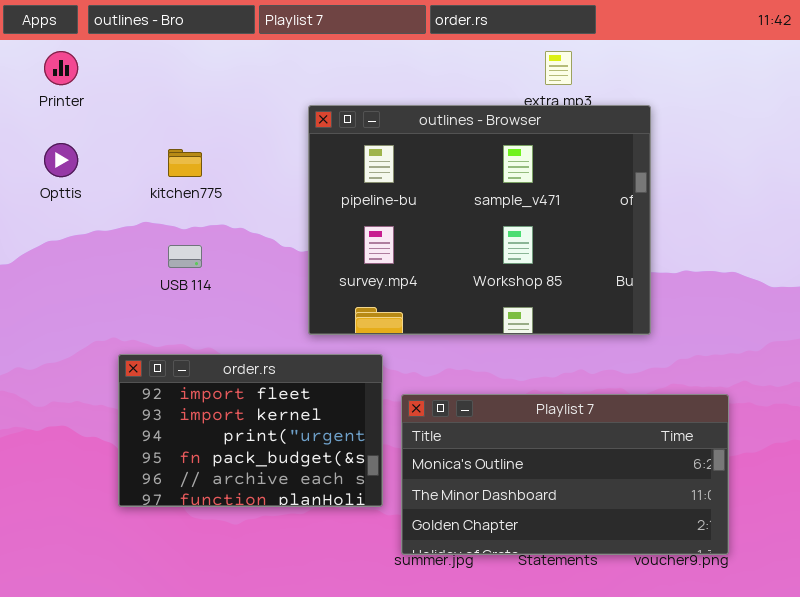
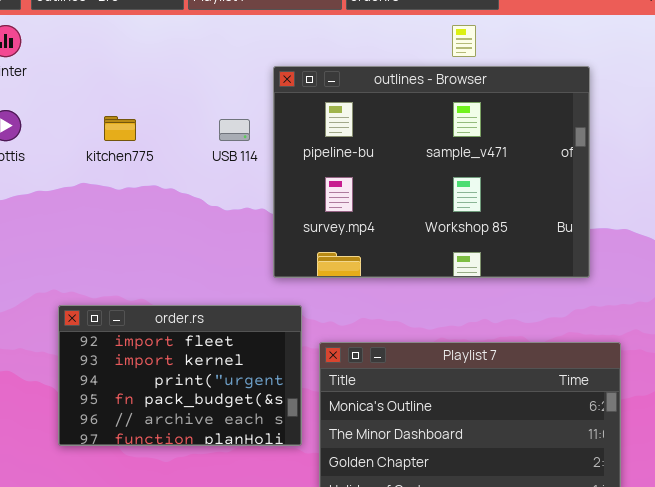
outlines - Browser: [308,105,651,335] -> [273,66,590,278], moved
USB 114: [168,245,202,268] -> [219,119,250,141], moved

